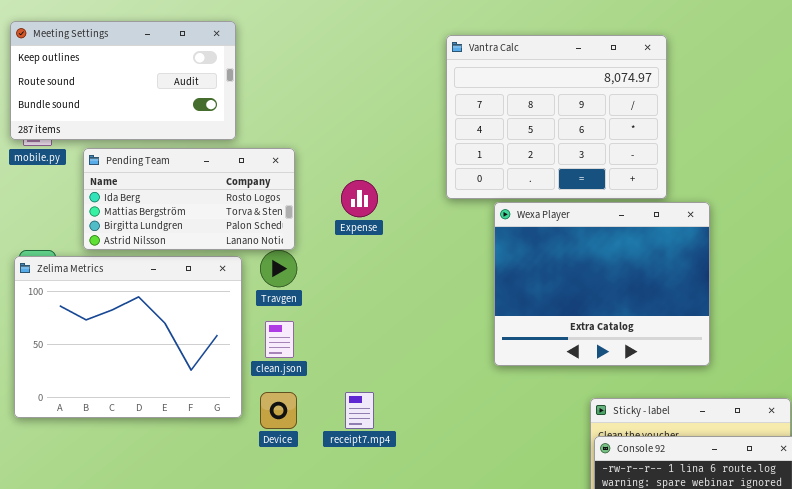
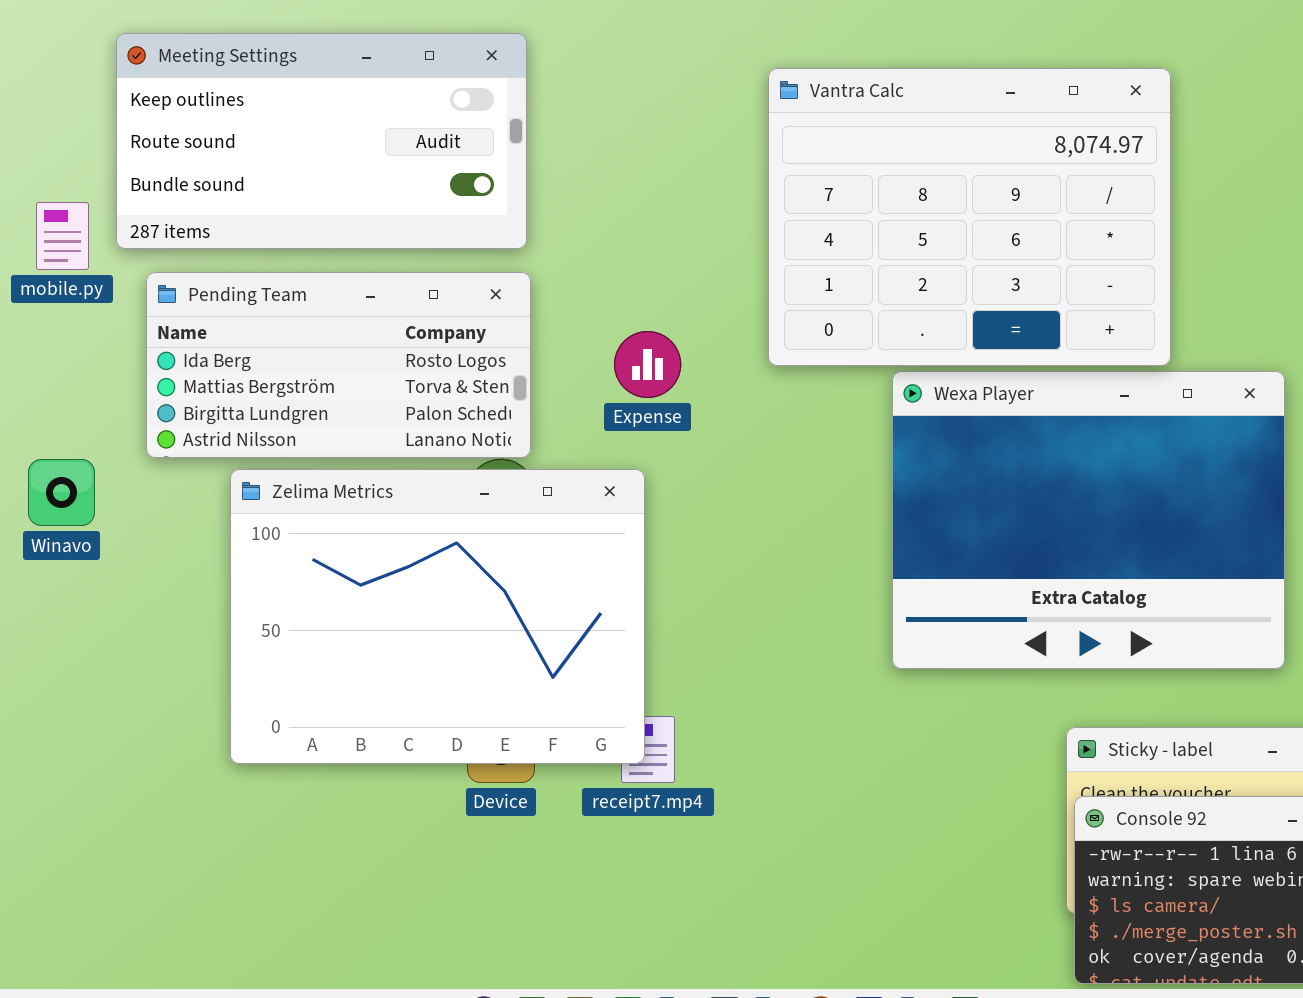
Meeting Settings: [10,21,236,140] -> [116,33,527,249], moved
Vantra Calc: [446,35,667,199] -> [768,68,1171,366], moved
Zelima Metrics: [14,256,242,418] -> [230,469,645,764], moved

